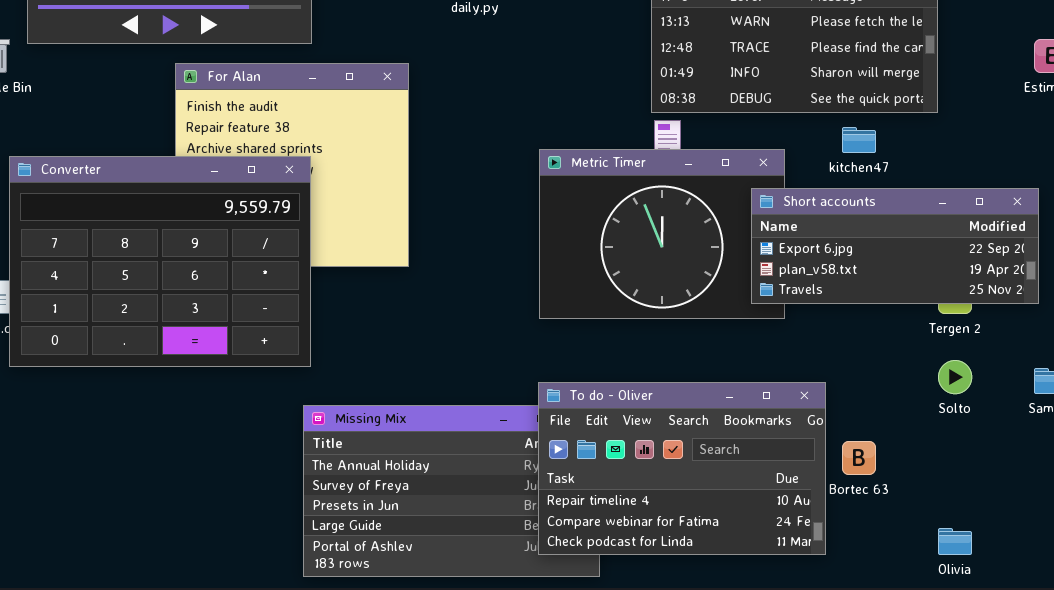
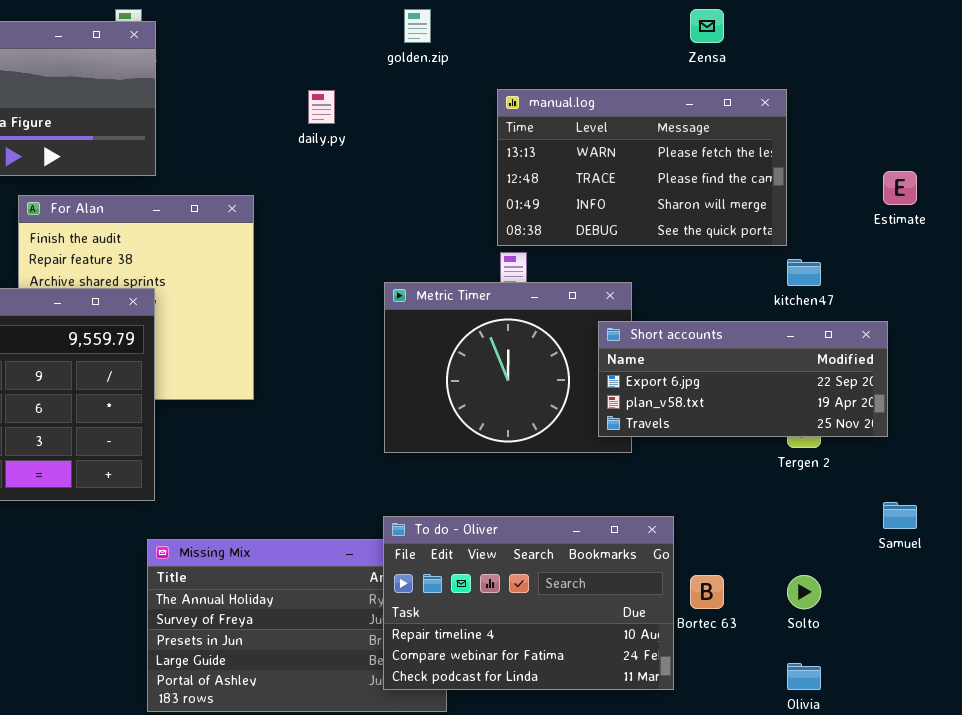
kitchen47: [842,127,876,153] -> [787,259,821,286], moved
Solto: [938,360,972,394] -> [787,575,821,609], moved

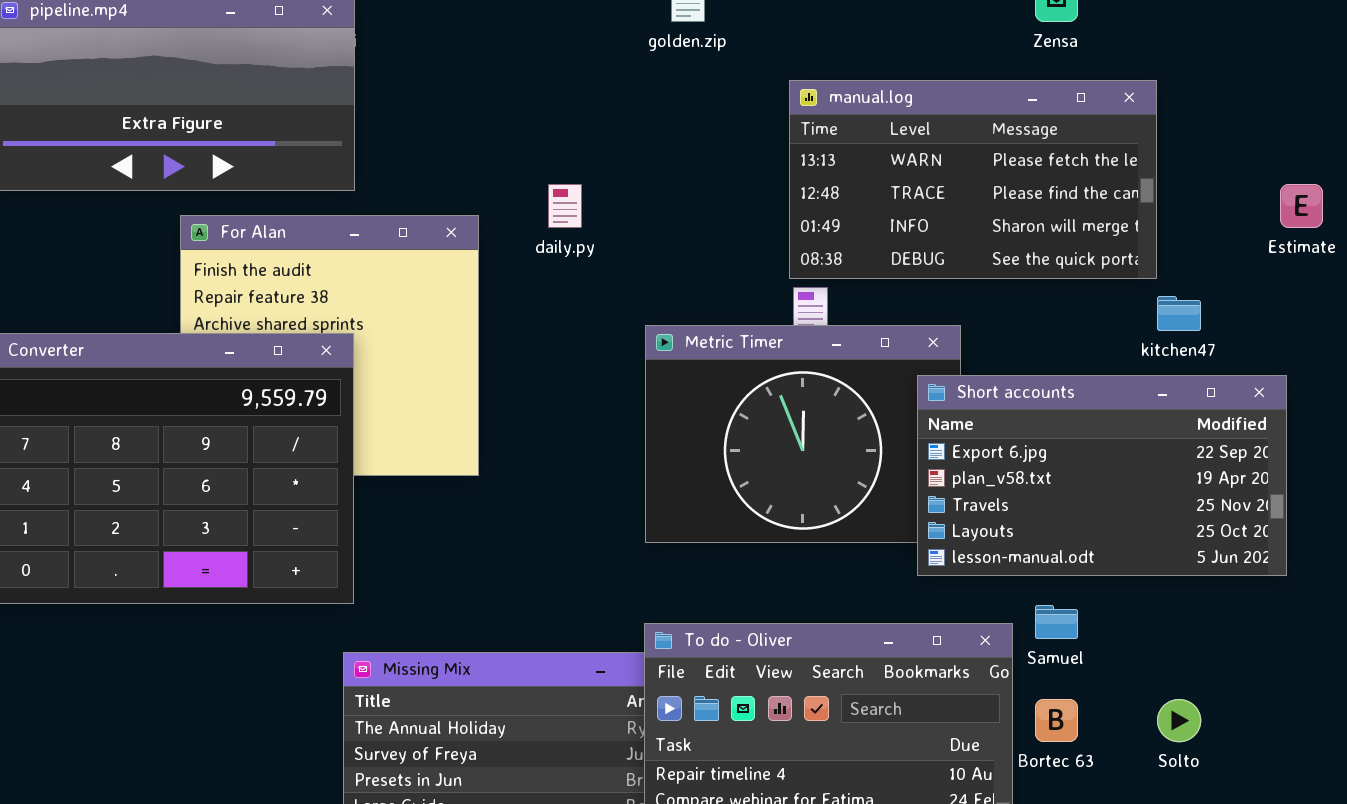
daily.py: [308,90,335,124] -> [548,184,582,228], moved
Short accounts: [598,321,888,437] -> [917,375,1287,576], resized
Samuel: [883,502,917,529] -> [1035,605,1078,639], moved

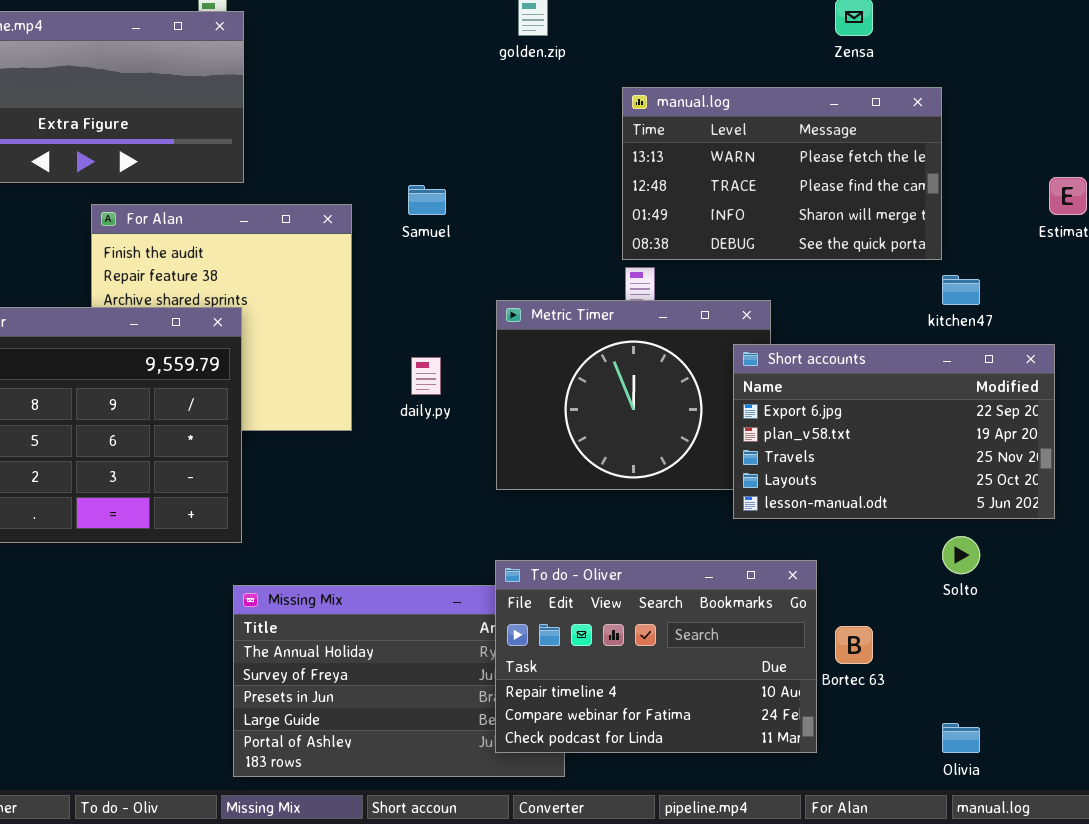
daily.py: [548,184,582,228] -> [411,357,441,395], moved
Samuel: [1035,605,1078,639] -> [408,185,446,215], moved
Solto: [1157,699,1201,742] -> [942,536,980,574], moved

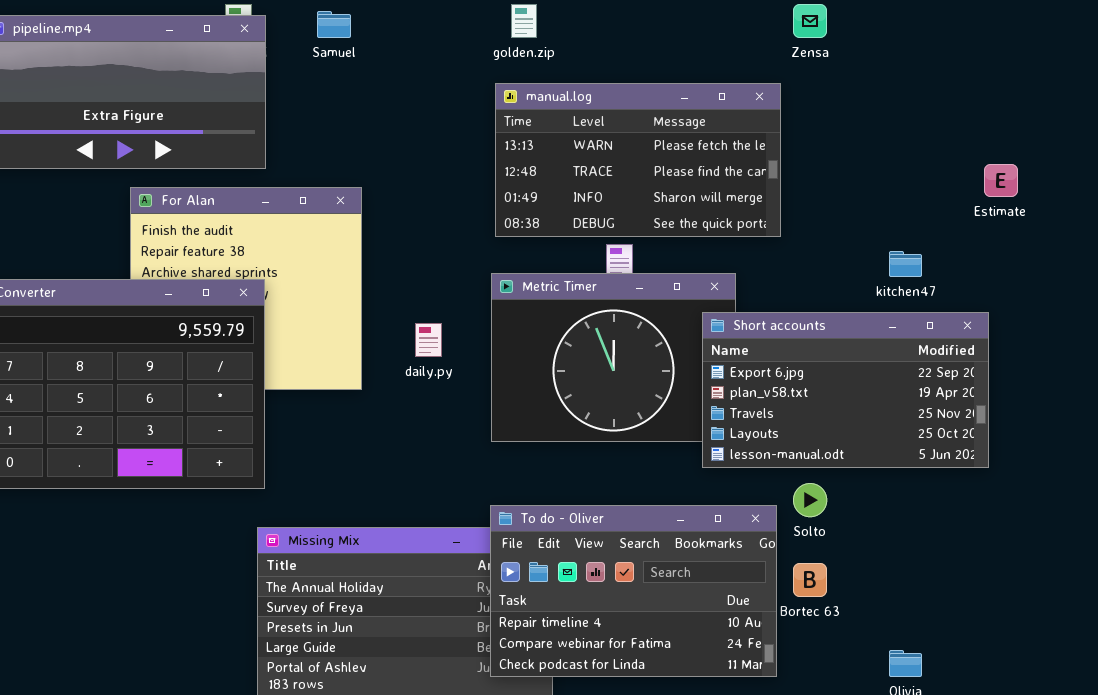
manual.log: [622,87,942,260] -> [495,83,781,237], moved
Samuel: [408,185,446,215] -> [317,11,351,38], moved
Solto: [942,536,980,574] -> [793,483,827,517], moved

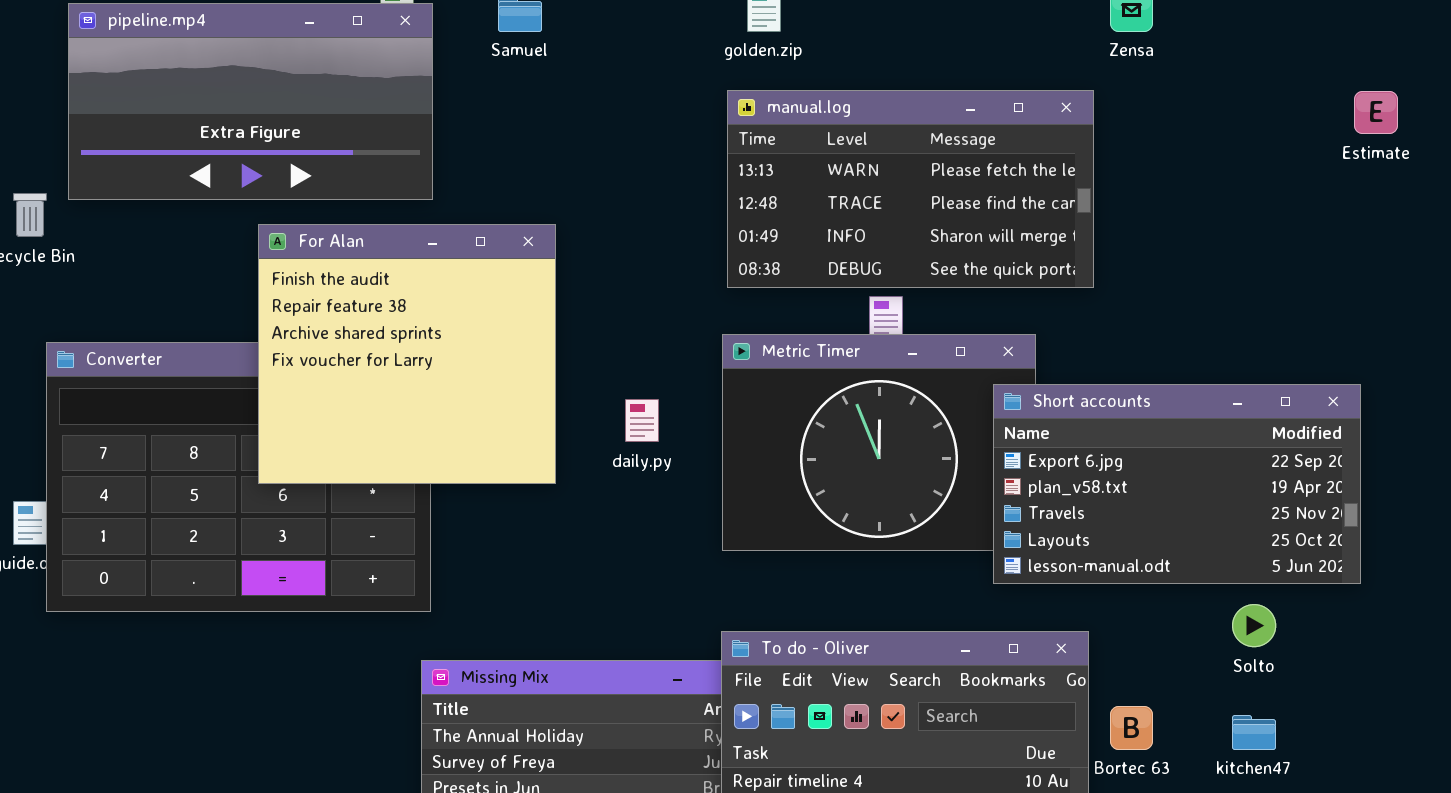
Estimate: [984,164,1018,197] -> [1354,91,1398,134], moved
For Alan: [130,187,362,390] -> [258,224,556,484], raised
kitchen47: [889,251,922,277] -> [1232,715,1276,750], moved
Solto: [793,483,827,517] -> [1232,604,1276,647], moved

